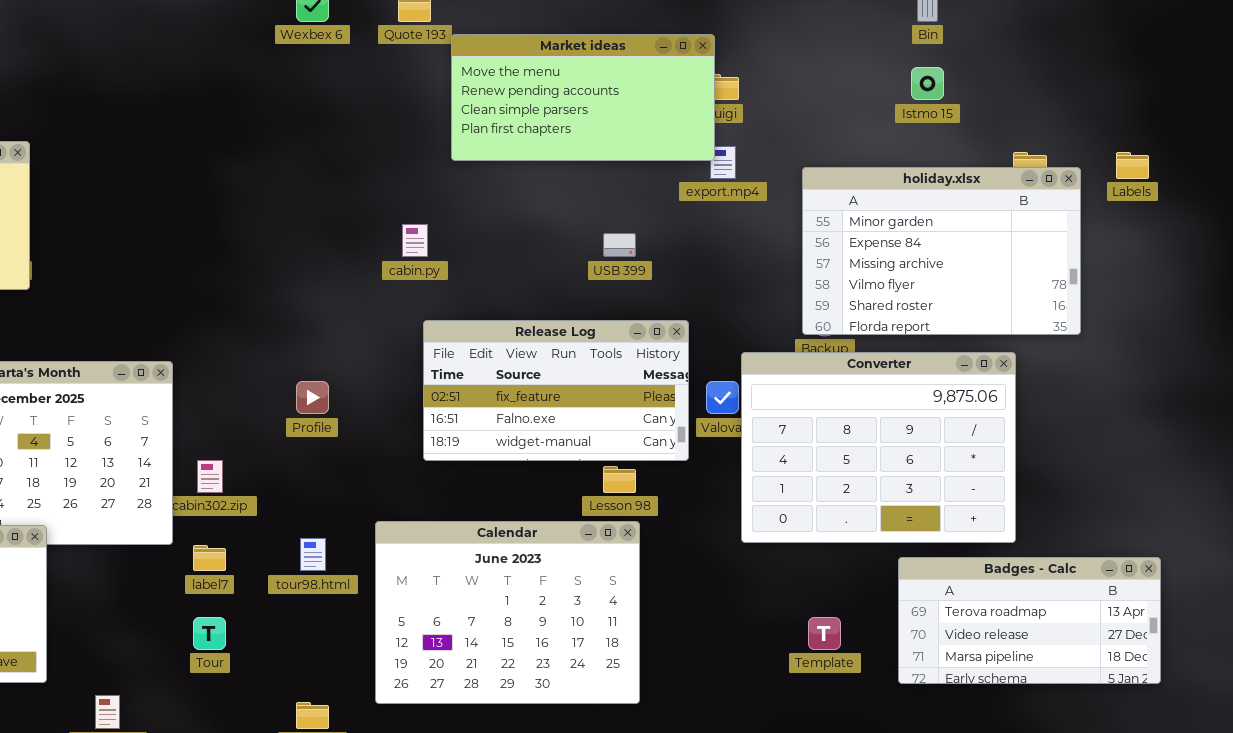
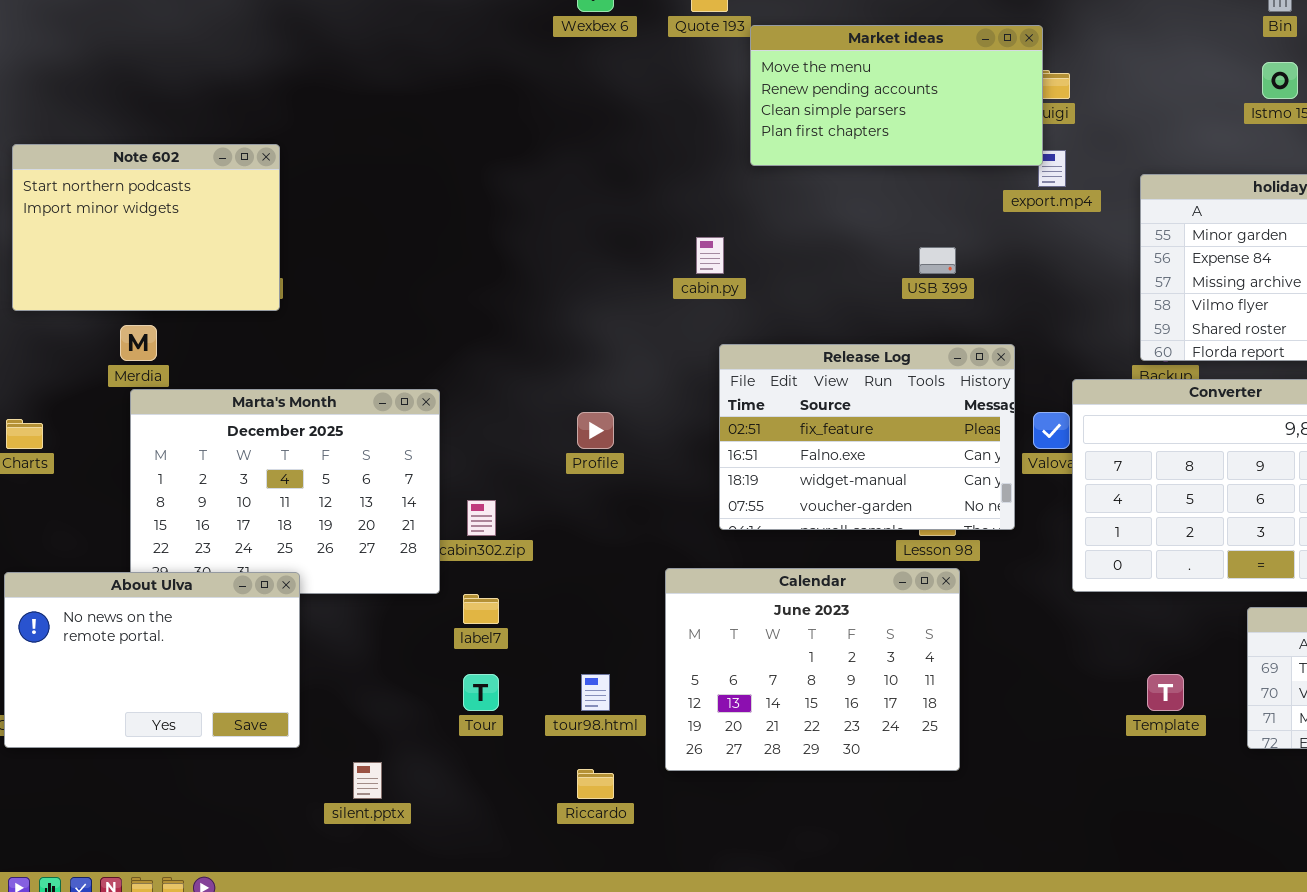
Release Log: [423,320,689,461] -> [719,344,1015,530], resized
tour98.html: [300,538,326,571] -> [581,674,610,711], moved

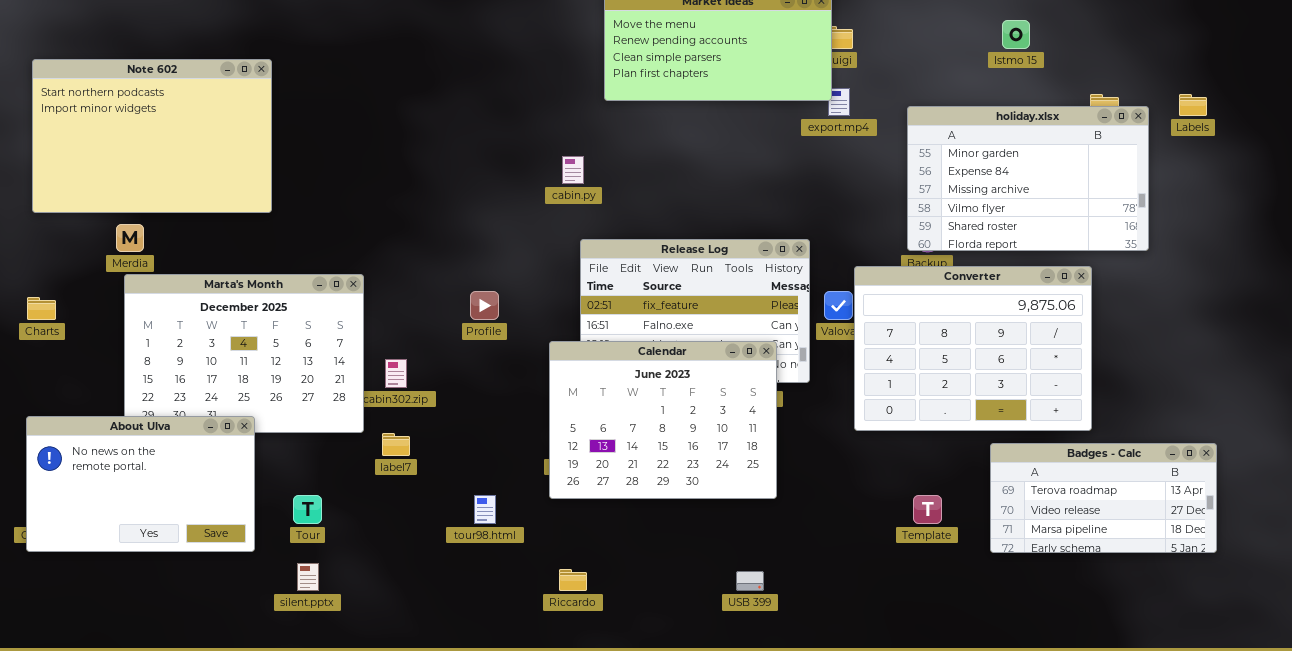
Note 602: [12,144,280,311] -> [32,59,272,213], resized
USB 399: [919,247,956,274] -> [736,571,764,591], moved
Calendar: [665,568,960,771] -> [549,341,777,499], moved
Tour: [463,674,499,711] -> [293,495,322,524], moved
Riccardo: [577,769,614,799] -> [559,569,587,591], moved

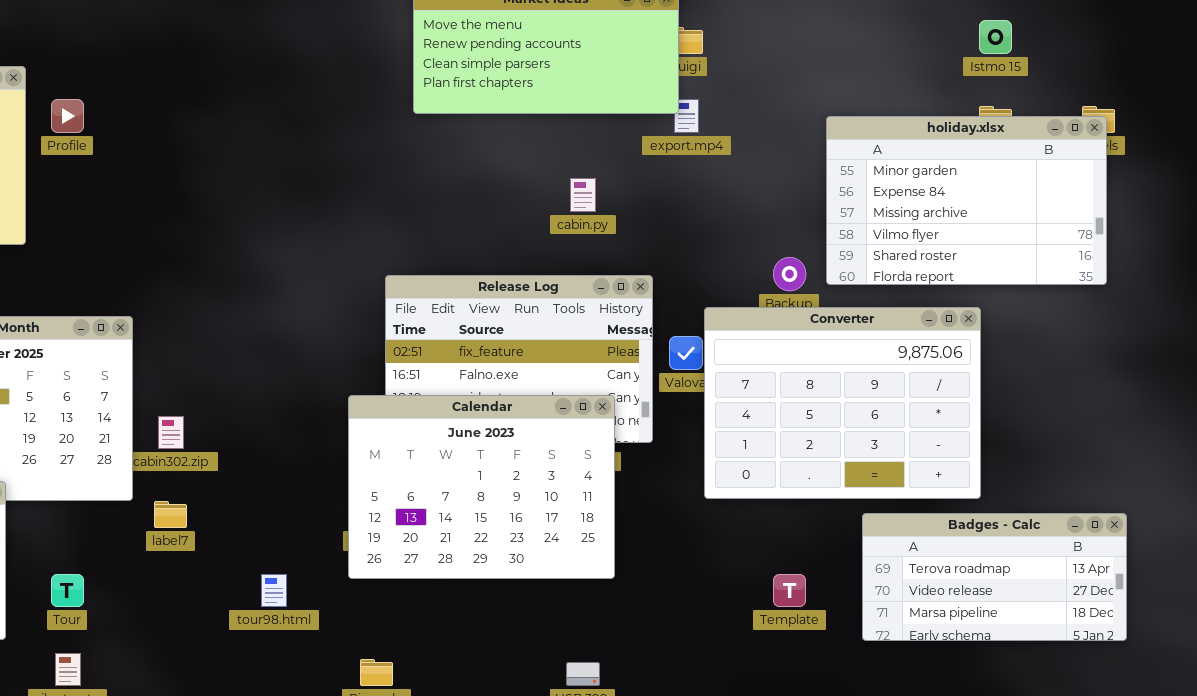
Istmo 15: [1002,20,1030,49] -> [979,20,1012,54], moved
holiday.xlsx: [907,106,1149,251] -> [826,116,1107,285], moved
cabin.py: [562,156,584,184] -> [570,178,596,212], moved
Profile: [470,291,499,320] -> [51,99,84,133], moved

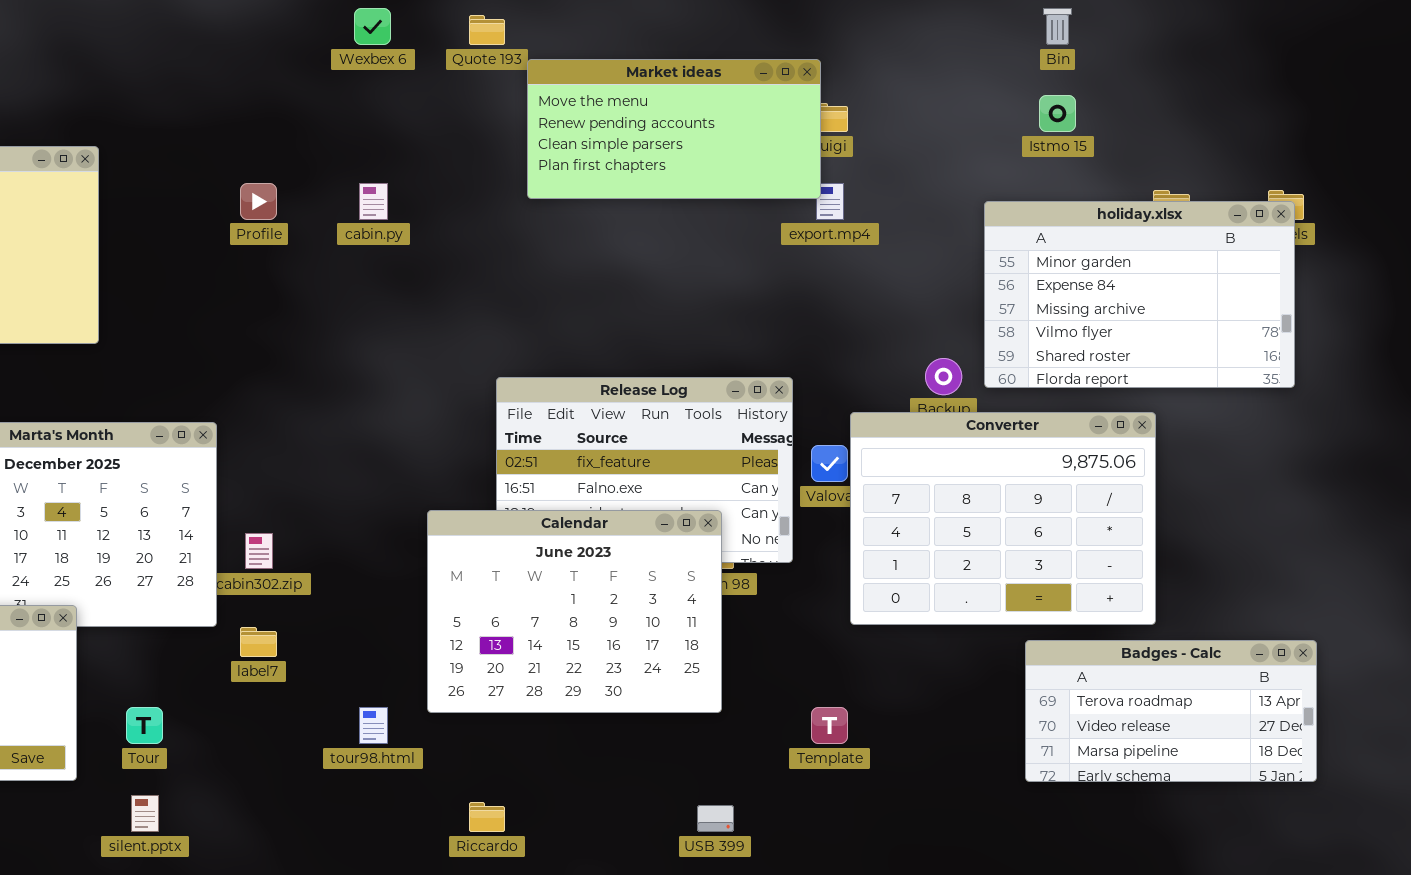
Istmo 15: [979,20,1012,54] -> [1039,95,1076,132], moved
Profile: [51,99,84,133] -> [240,183,277,220], moved
cabin.py: [570,178,596,212] -> [359,183,388,220], moved
Calendar: [348,395,615,579] -> [427,510,722,713], moved
Template: [773,574,806,607] -> [811,707,848,744], moved

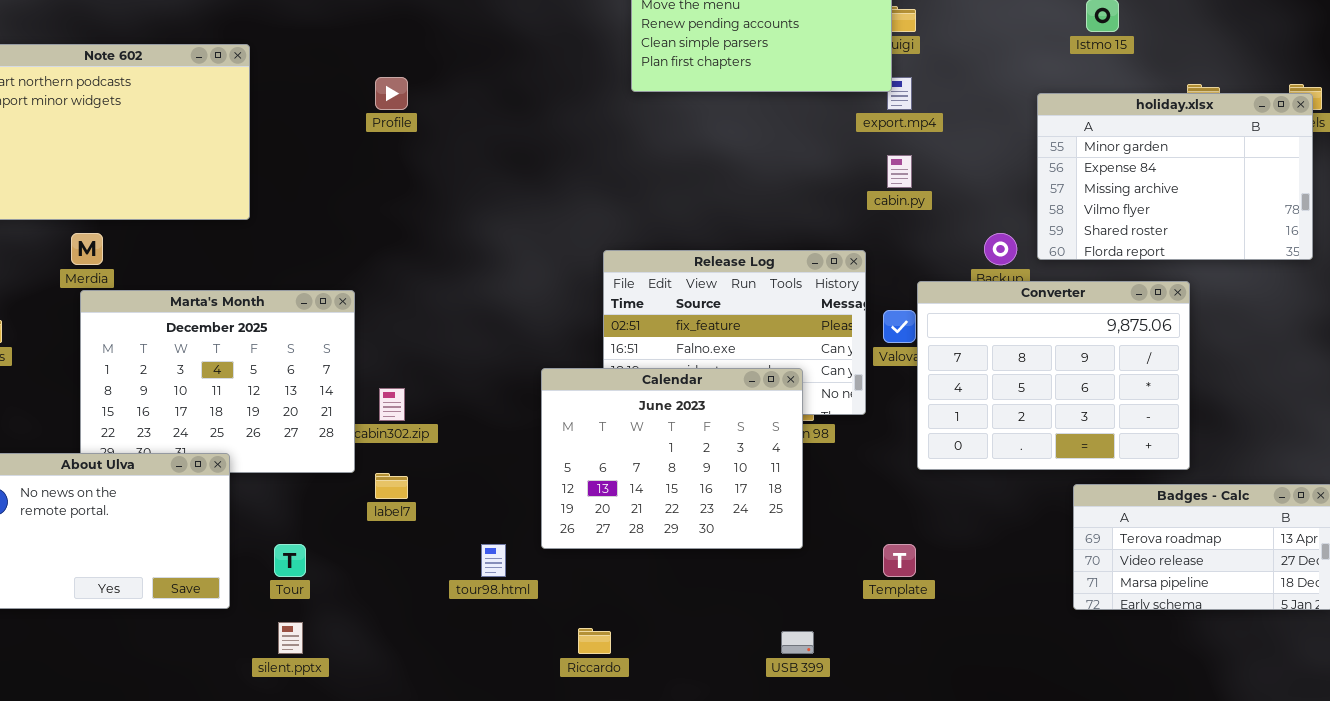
cabin.py: [359,183,388,220] -> [887,155,912,188], moved

